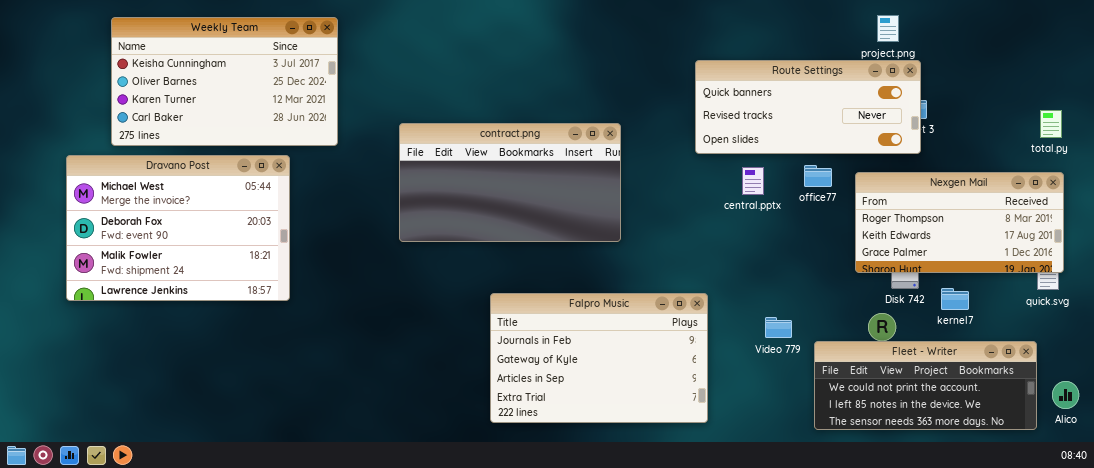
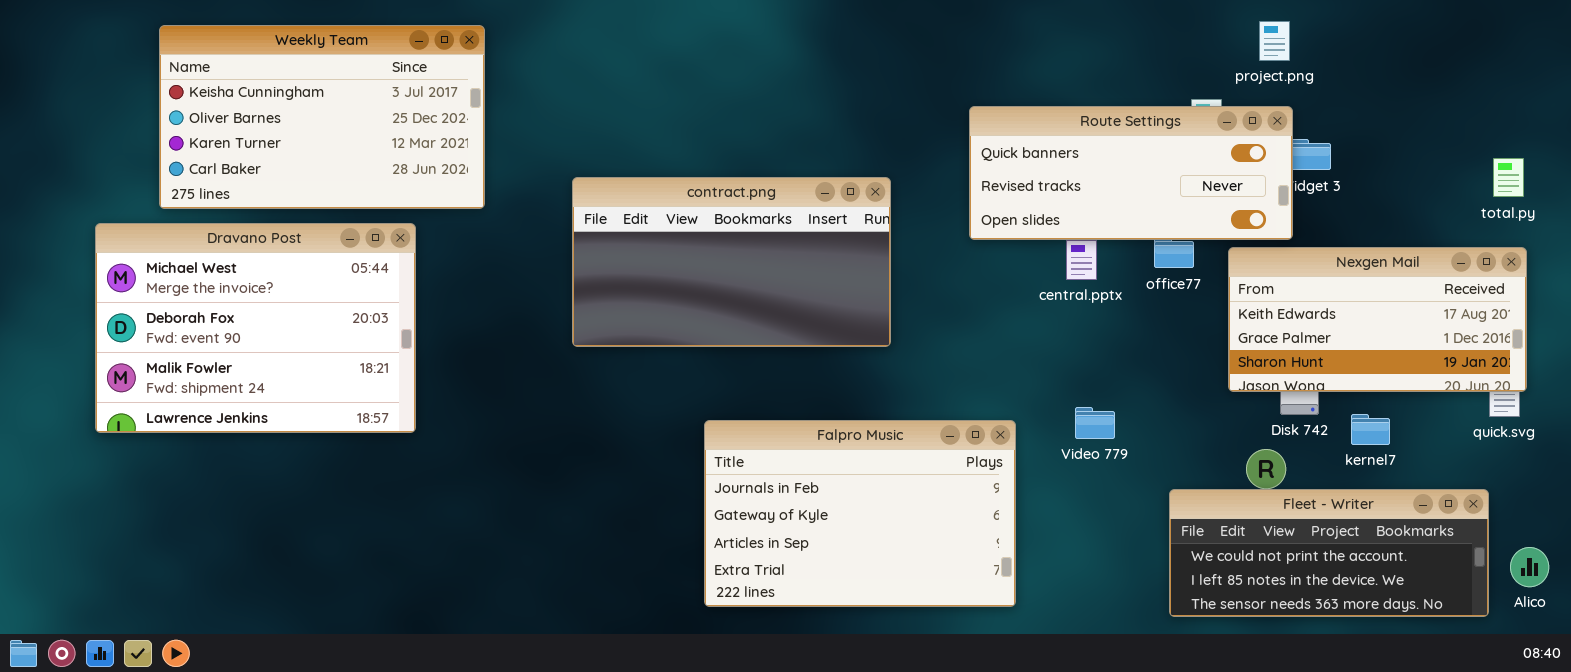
Route Settings: [695,60,921,154] -> [969,106,1293,240], moved
Nexgen Mail: [855,172,1064,273] -> [1228,247,1527,392], scrolled down 1 row
Video 779: [765,317,792,338] -> [1075,407,1115,439], moved

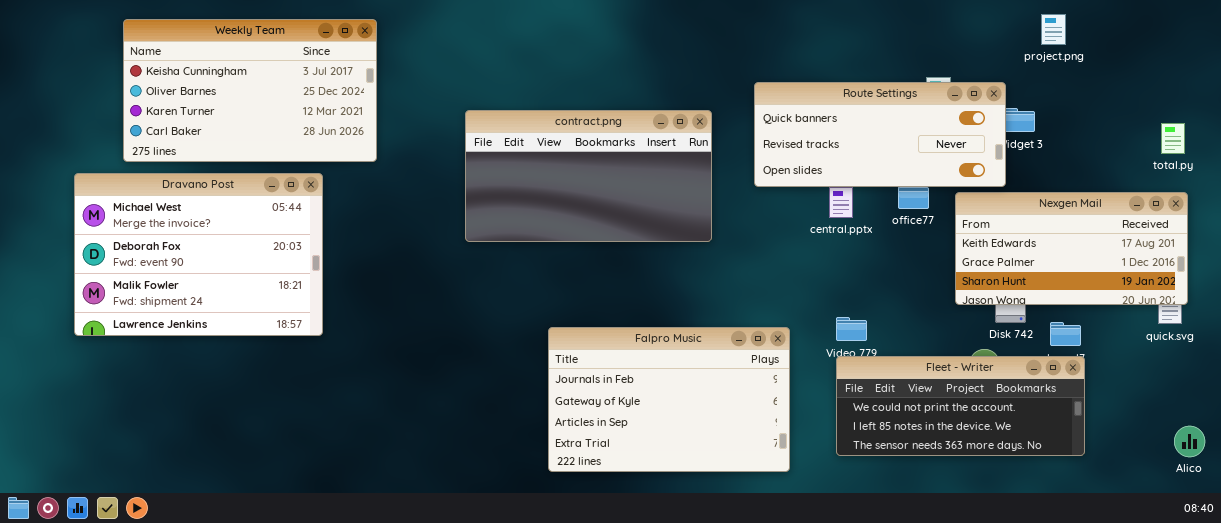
project.png: [1259,21,1290,61] -> [1041,14,1066,45], moved
contract.png: [572,177,891,347] -> [465,110,712,242], moved
Fleet - Writer: [1169,489,1489,617] -> [836,356,1085,456], moved

